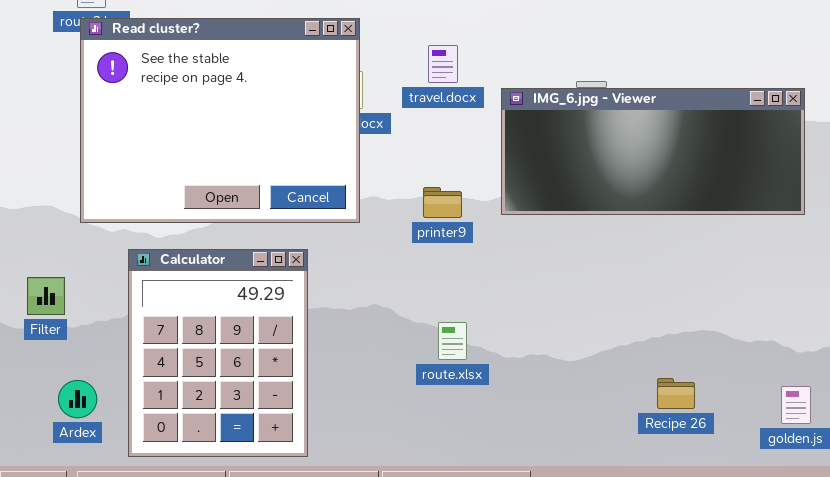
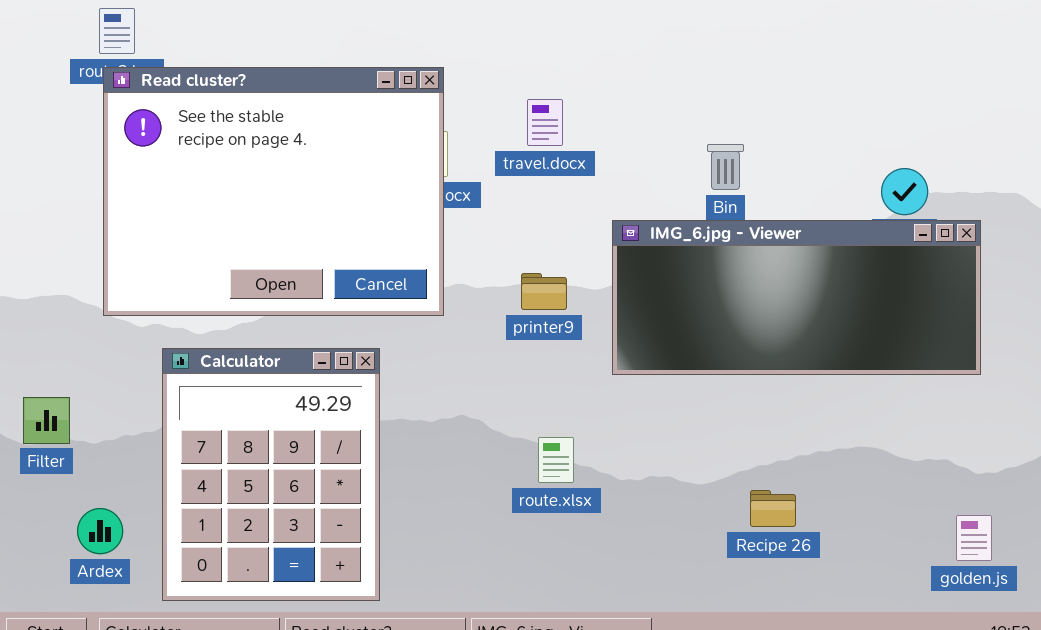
IMG_6.jpg - Viewer: [501,88,805,215] -> [612,220,981,375], moved
Filter: [27,277,65,315] -> [23,397,70,444], moved
Recipe 26: [657,378,695,409] -> [750,490,796,527], moved

